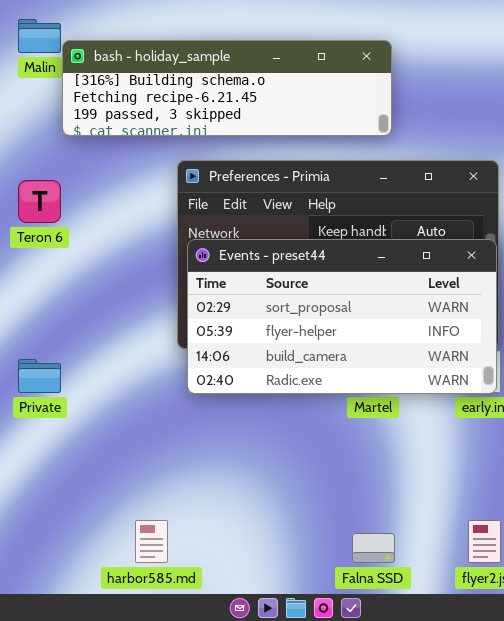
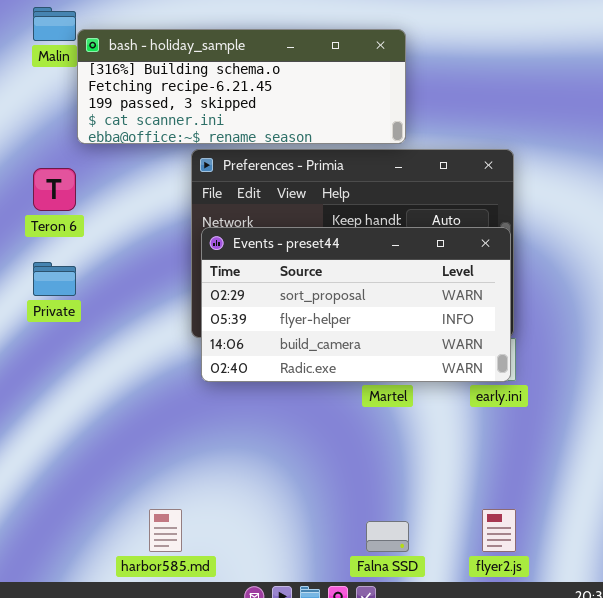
bash - holiday_sample: [62,40,392,136] -> [77,29,406,144], resized
Private: [18,359,61,393] -> [33,262,76,296], moved

